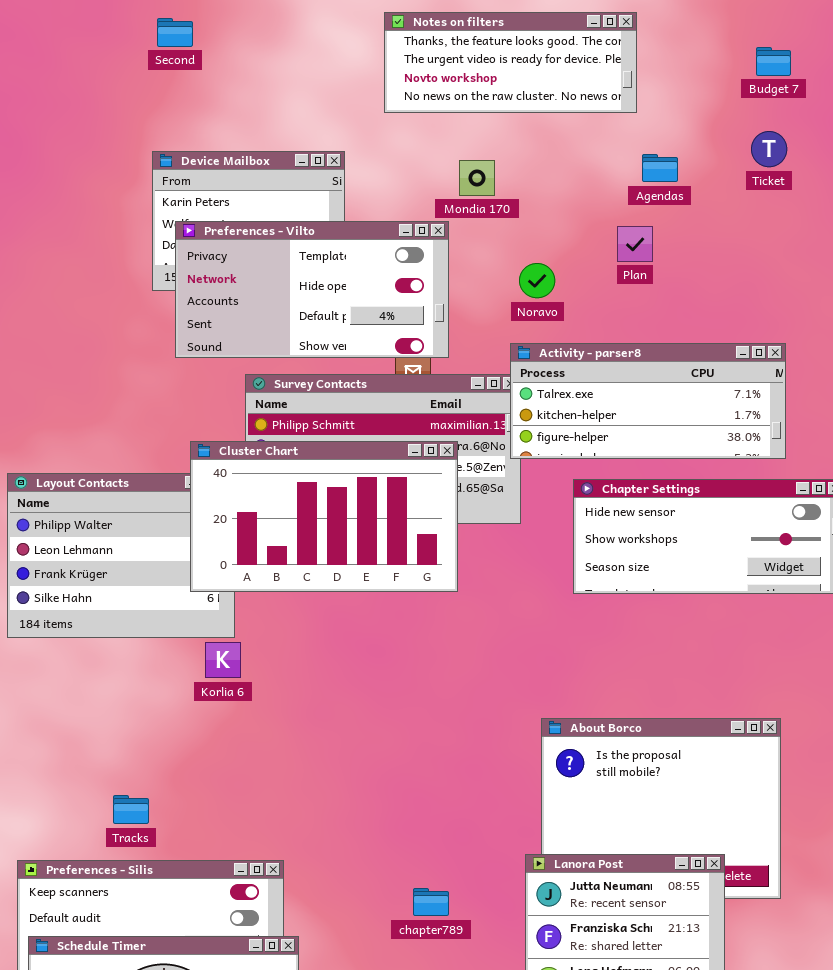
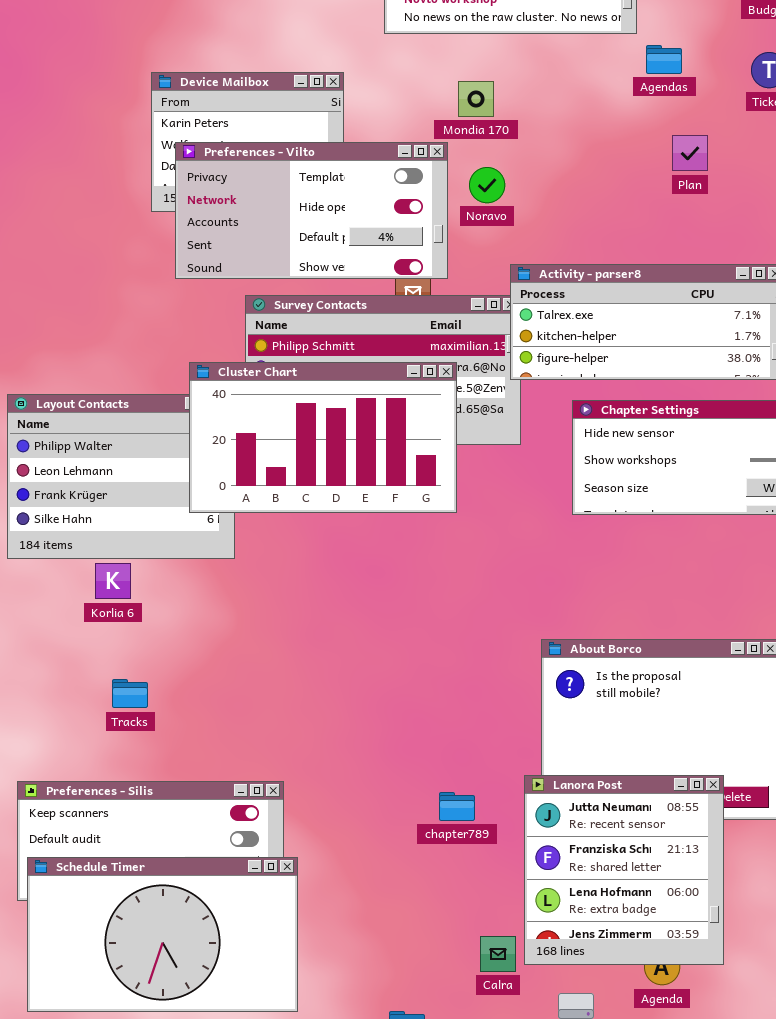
Agendas: [642,154,678,182] -> [646,45,682,74], moved
Plan: [617,226,653,262] -> [672,135,708,171], moved
Noravo: [519,263,555,298] -> [469,167,505,203], moved
Korlia 6: [205,642,241,678] -> [95,563,131,599], moved
Tracks: [113,795,149,824] -> [112,679,148,708], moved
chapter789: [413,888,449,916] -> [439,792,475,821], moved

